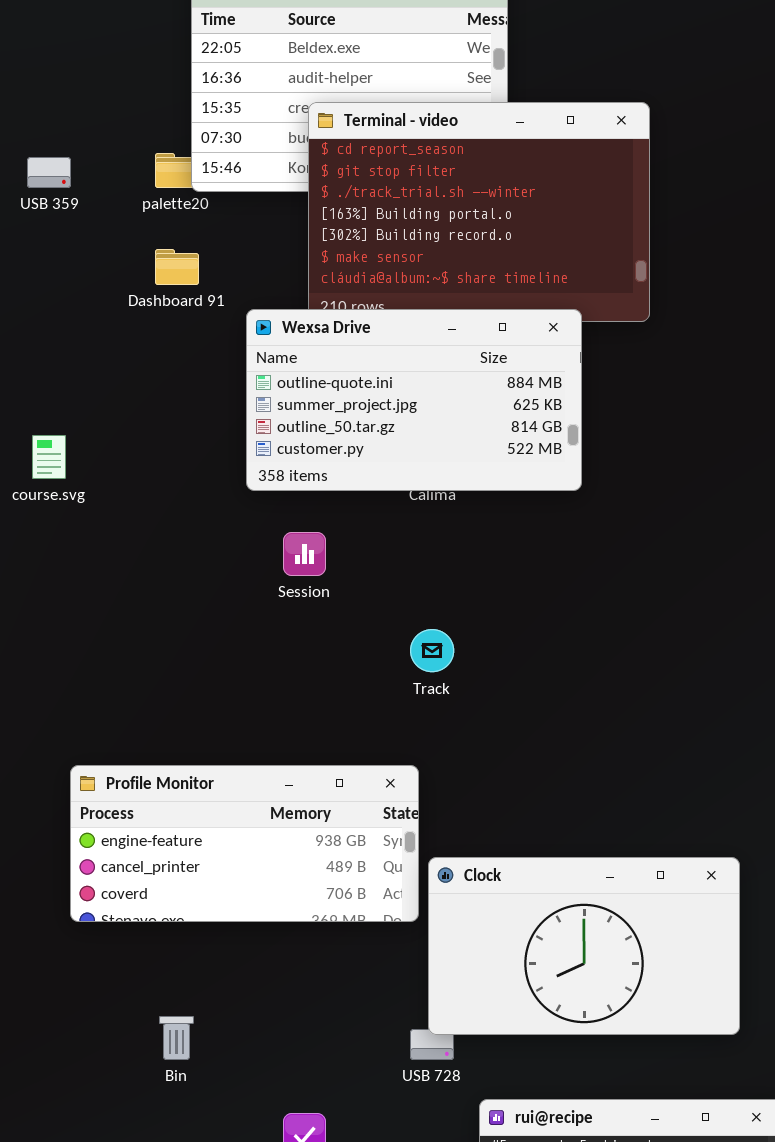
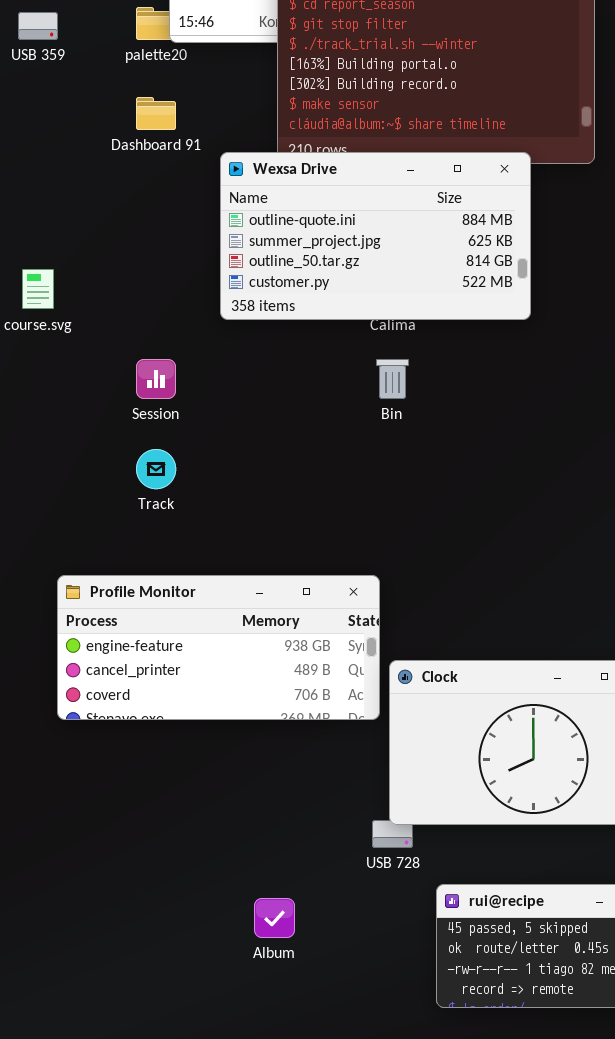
Session: [283,532,326,576] -> [136,359,176,399], moved
Track: [410,629,454,672] -> [136,449,176,489], moved
Bin: [159,1016,194,1060] -> [376,359,409,399], moved

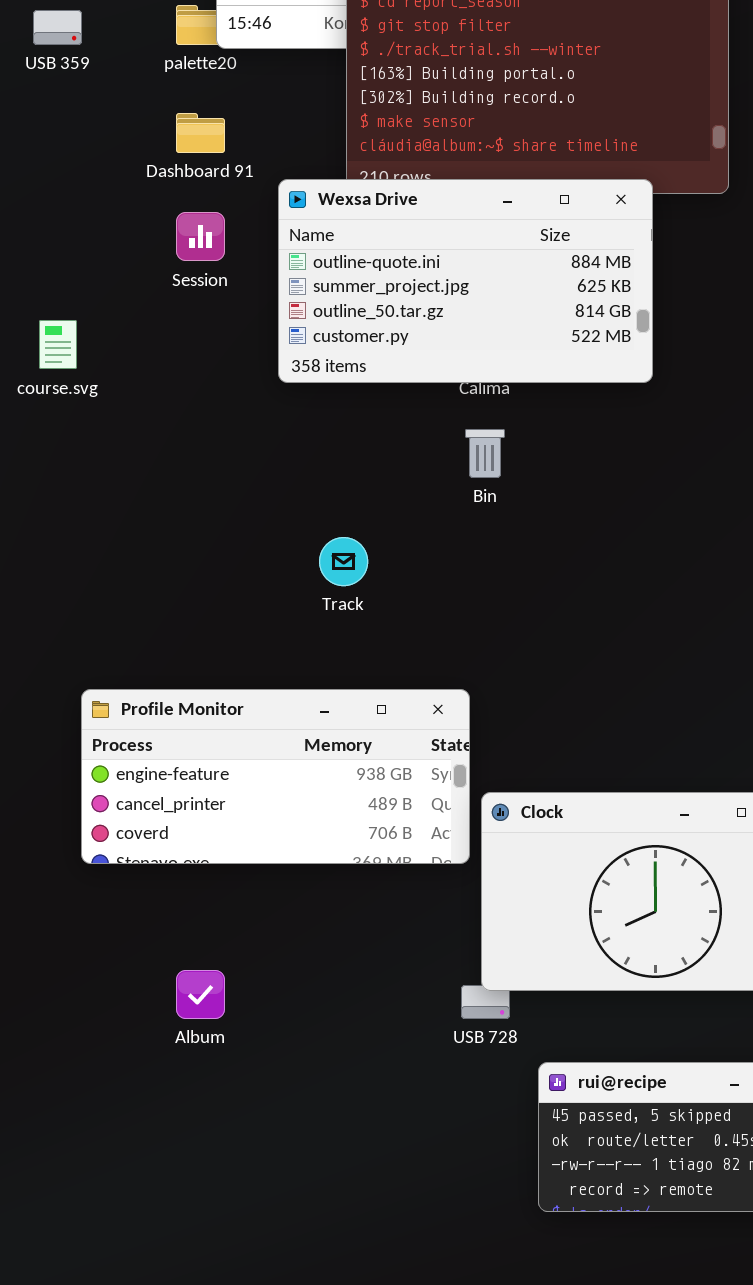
Session: [136,359,176,399] -> [176,212,225,261], moved
Track: [136,449,176,489] -> [319,537,368,586], moved
Album: [254,898,295,938] -> [176,970,225,1019], moved

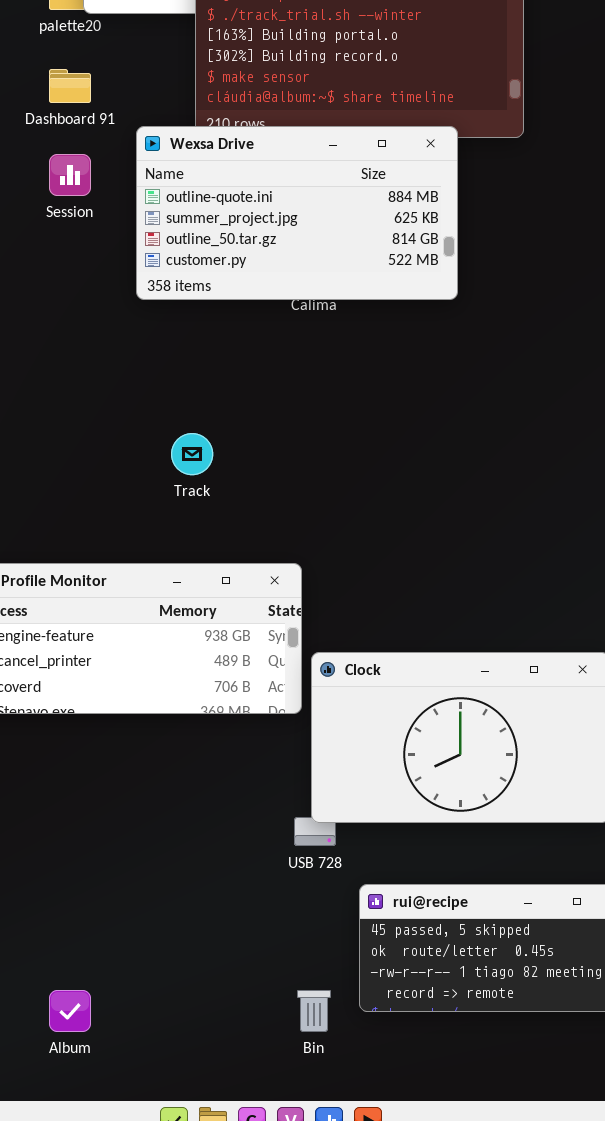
Bin: [465,429,505,478] -> [297,990,331,1032], moved
Album: [176,970,225,1019] -> [49,990,91,1032], moved

